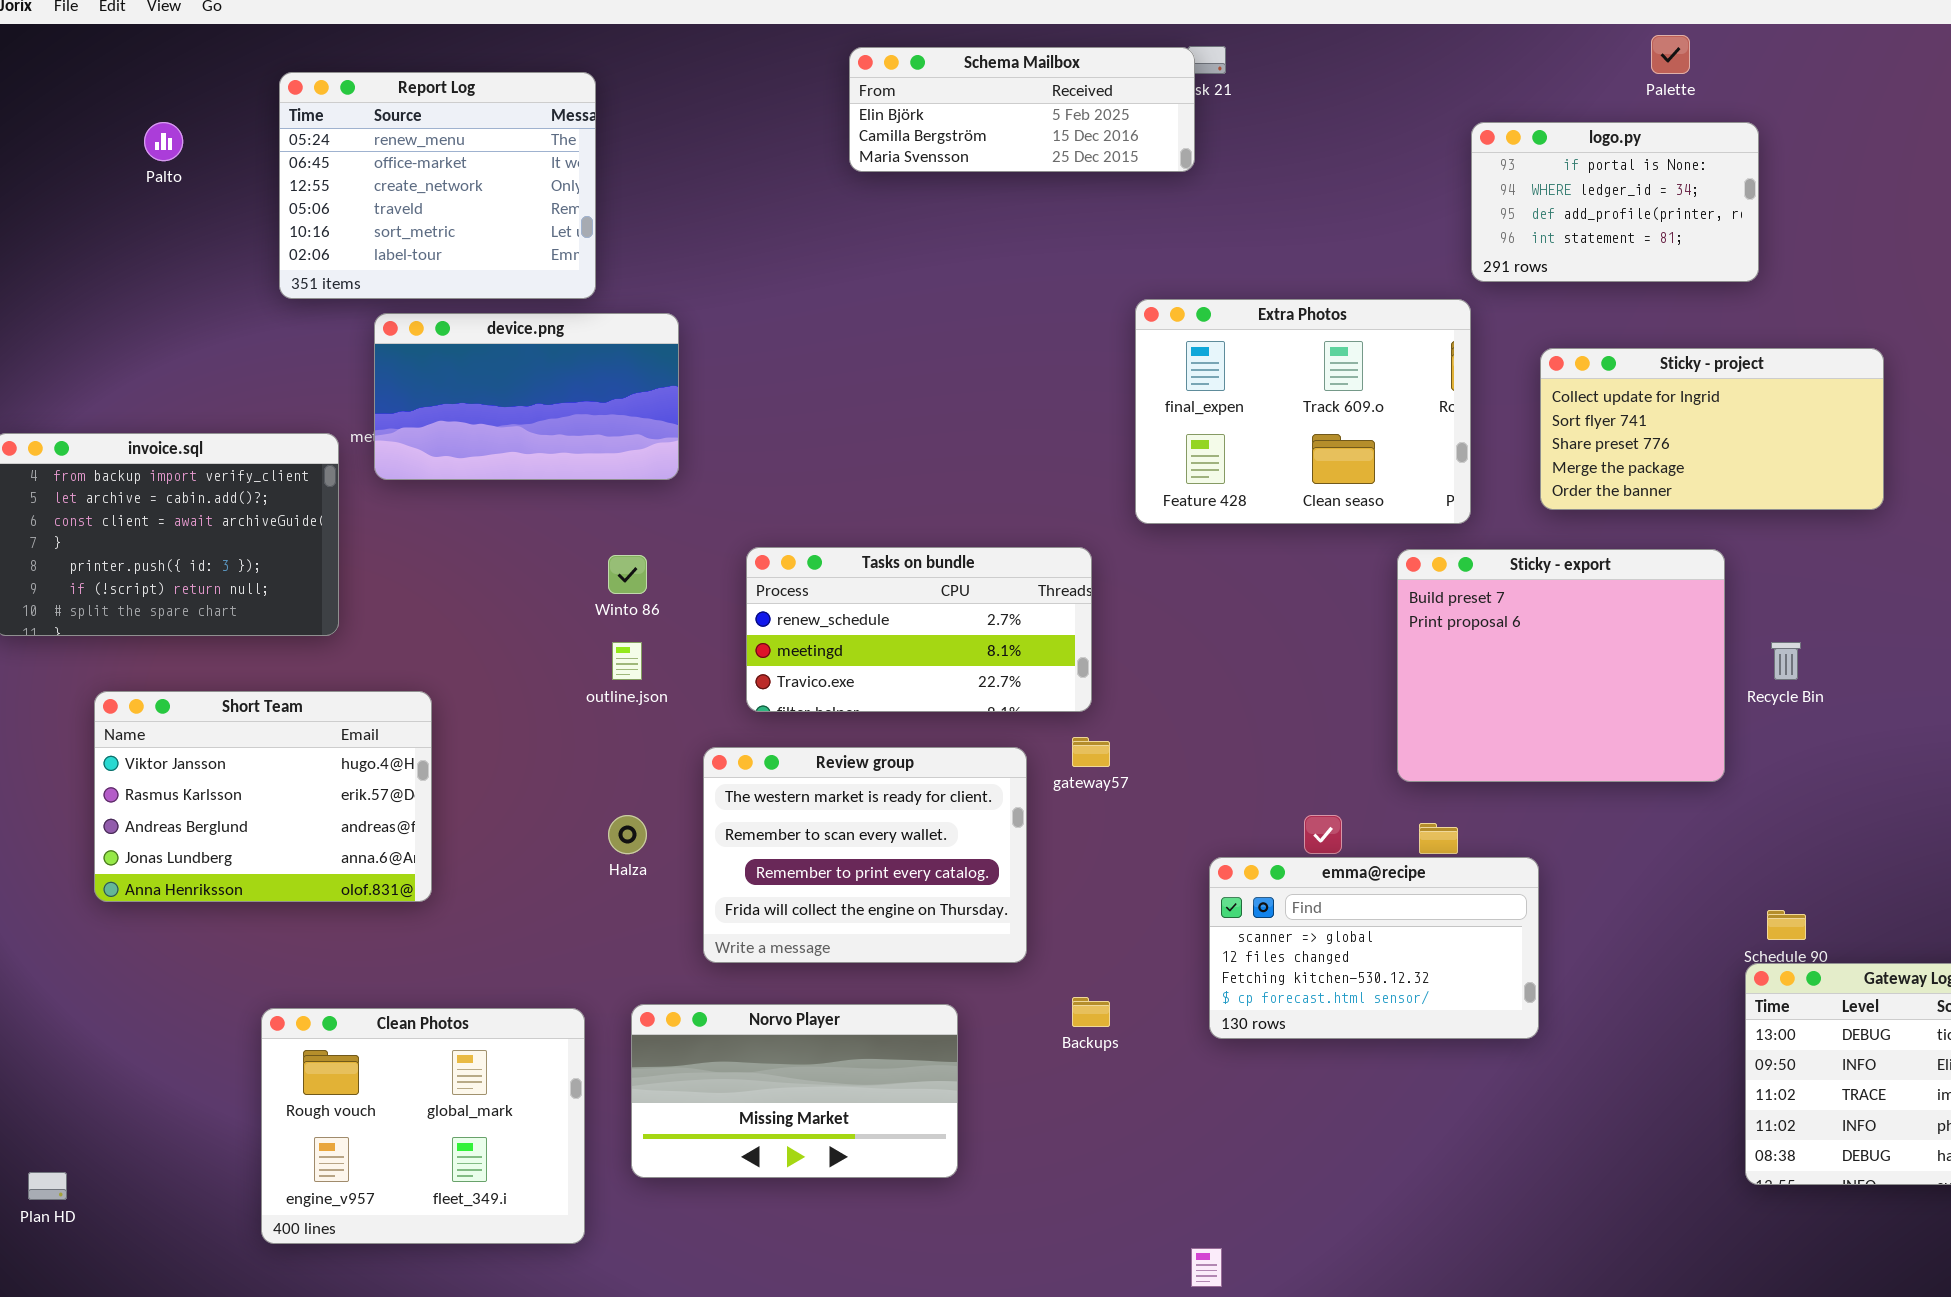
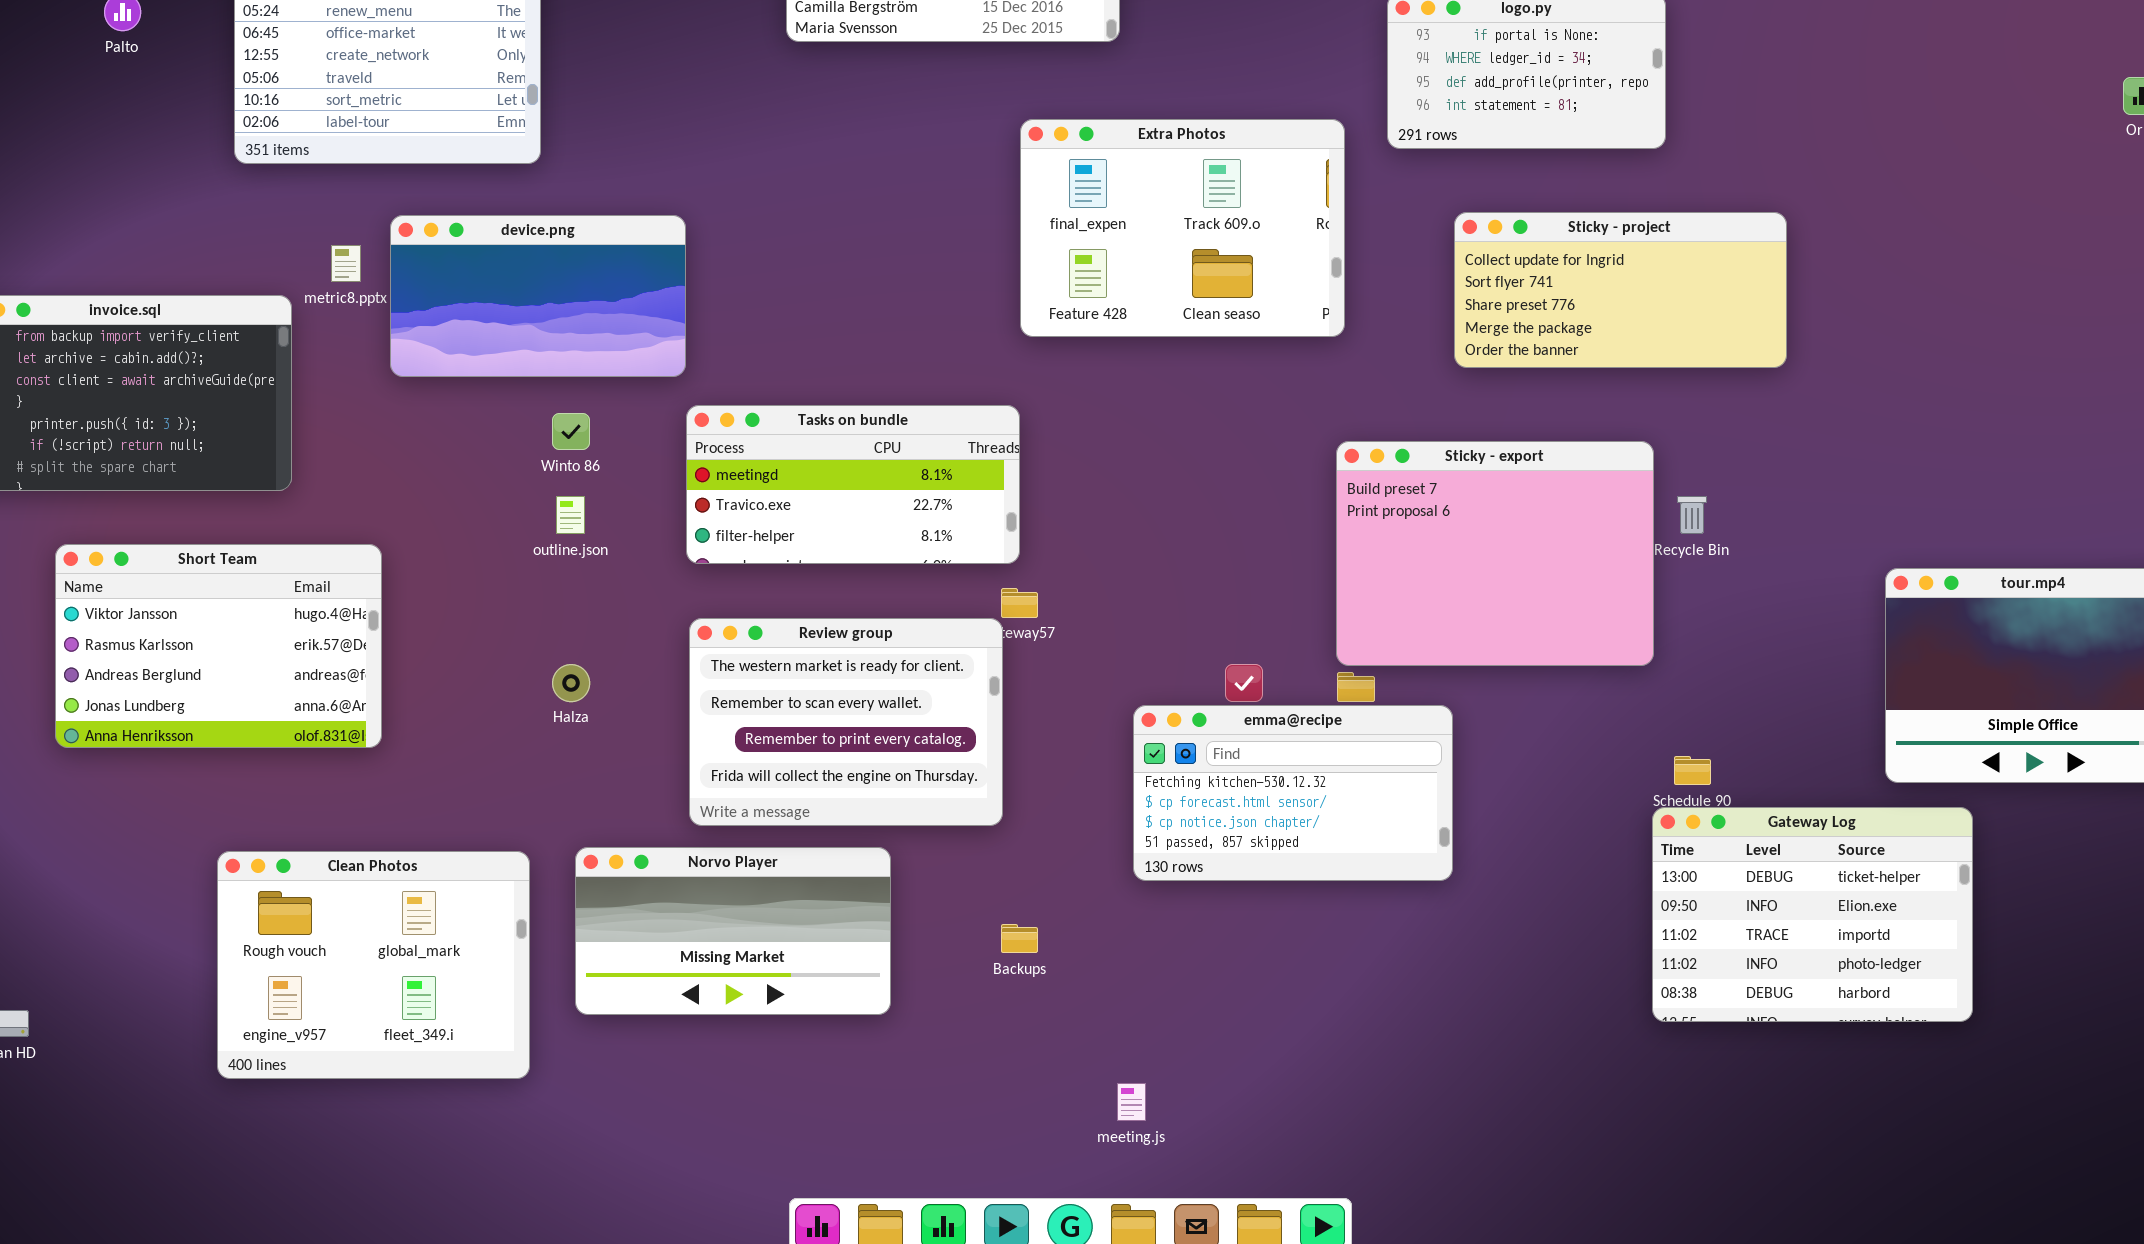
Extra Photos: [1135,299,1471,524] -> [1020,119,1345,337], moved
device.png: [374,313,679,480] -> [390,215,686,377], moved
Tasks on bundle: [746,547,1092,712] -> [686,405,1020,564], scrolled down 1 row
Sticky - export: [1397,549,1725,782] -> [1336,441,1654,666], moved
Review group: [703,747,1027,963] -> [689,618,1003,826], moved
emma@recipe: [1209,857,1539,1039] -> [1133,705,1453,881], scrolled down 2 rows
Backups: [1072,997,1110,1027] -> [1001,924,1038,953], moved

